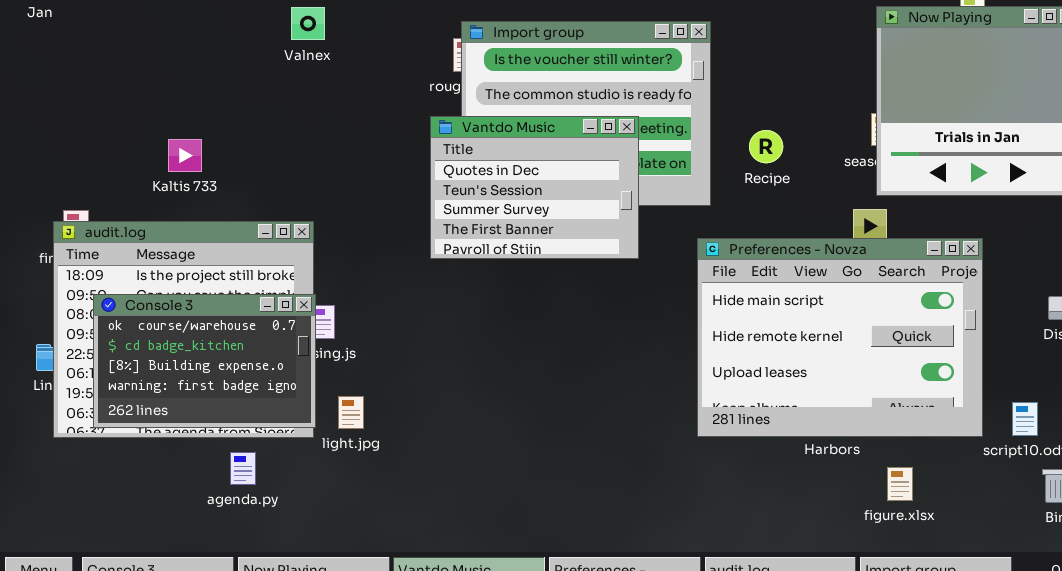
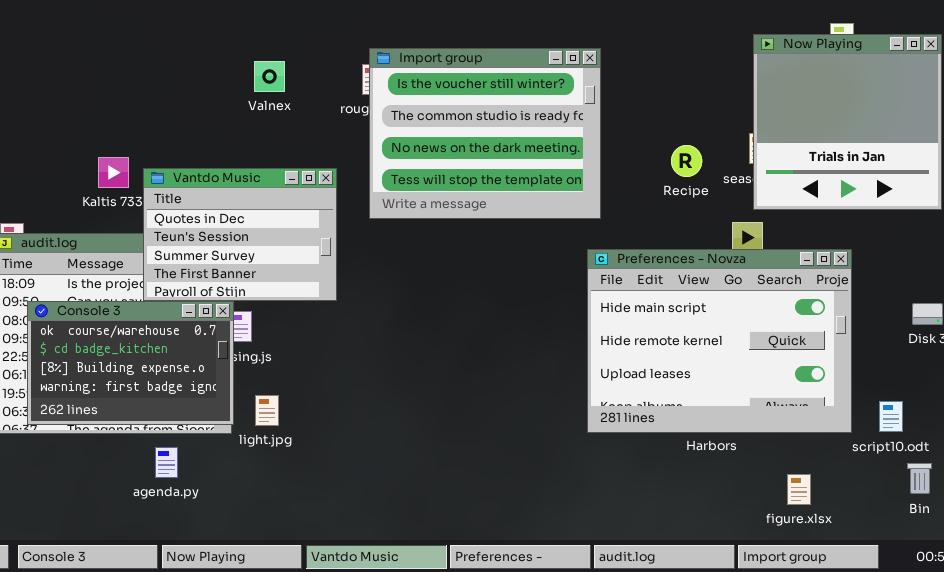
Valnex: [291,7,325,40] -> [254,61,285,92], moved
Vantdo Music: [430,116,639,259] -> [143,168,337,301], moved
Recipe: [749,130,783,163] -> [671,145,702,177], moved
figure.xlsx: [887,467,913,501] -> [787,474,811,505], moved

